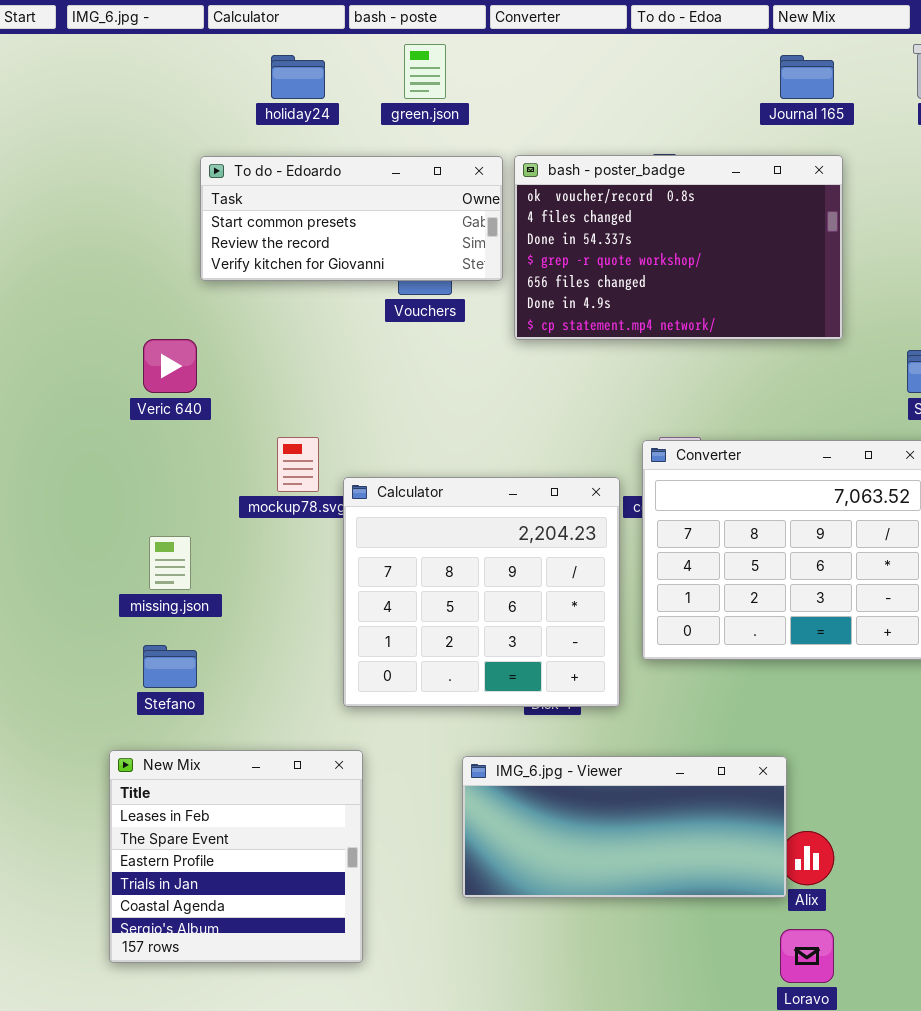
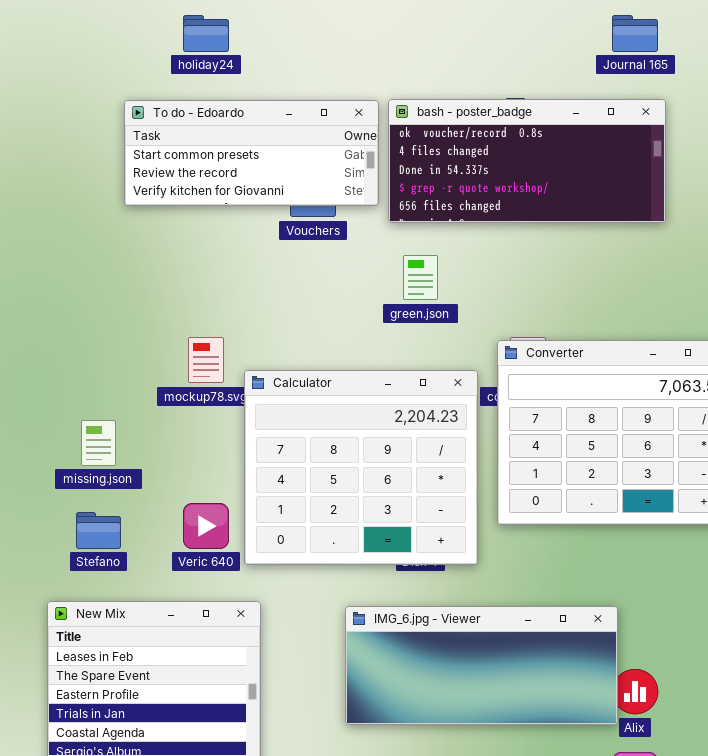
green.json: [404,44,446,99] -> [403,255,438,300], moved
bash - poster_badge: [514,155,843,340] -> [388,99,666,223], resized
Veric 640: [143,339,197,393] -> [183,503,229,549], moved

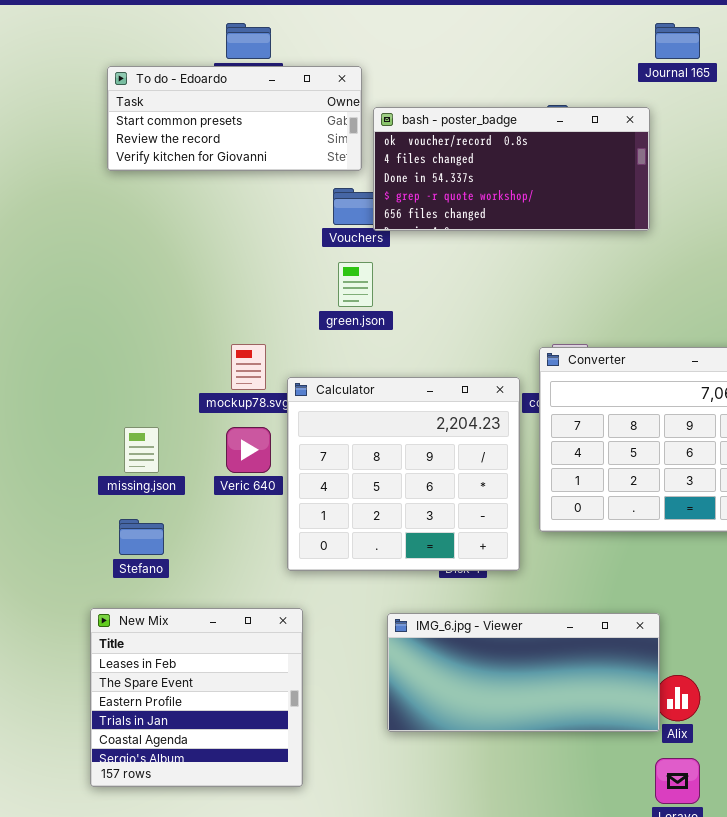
bash - poster_badge: [388,99,666,223] -> [373,107,650,231], moved
To do - Edoardo: [124,100,379,206] -> [107,66,362,171], moved
green.json: [403,255,438,300] -> [338,262,373,307], moved
Veric 640: [183,503,229,549] -> [226,427,271,473], moved

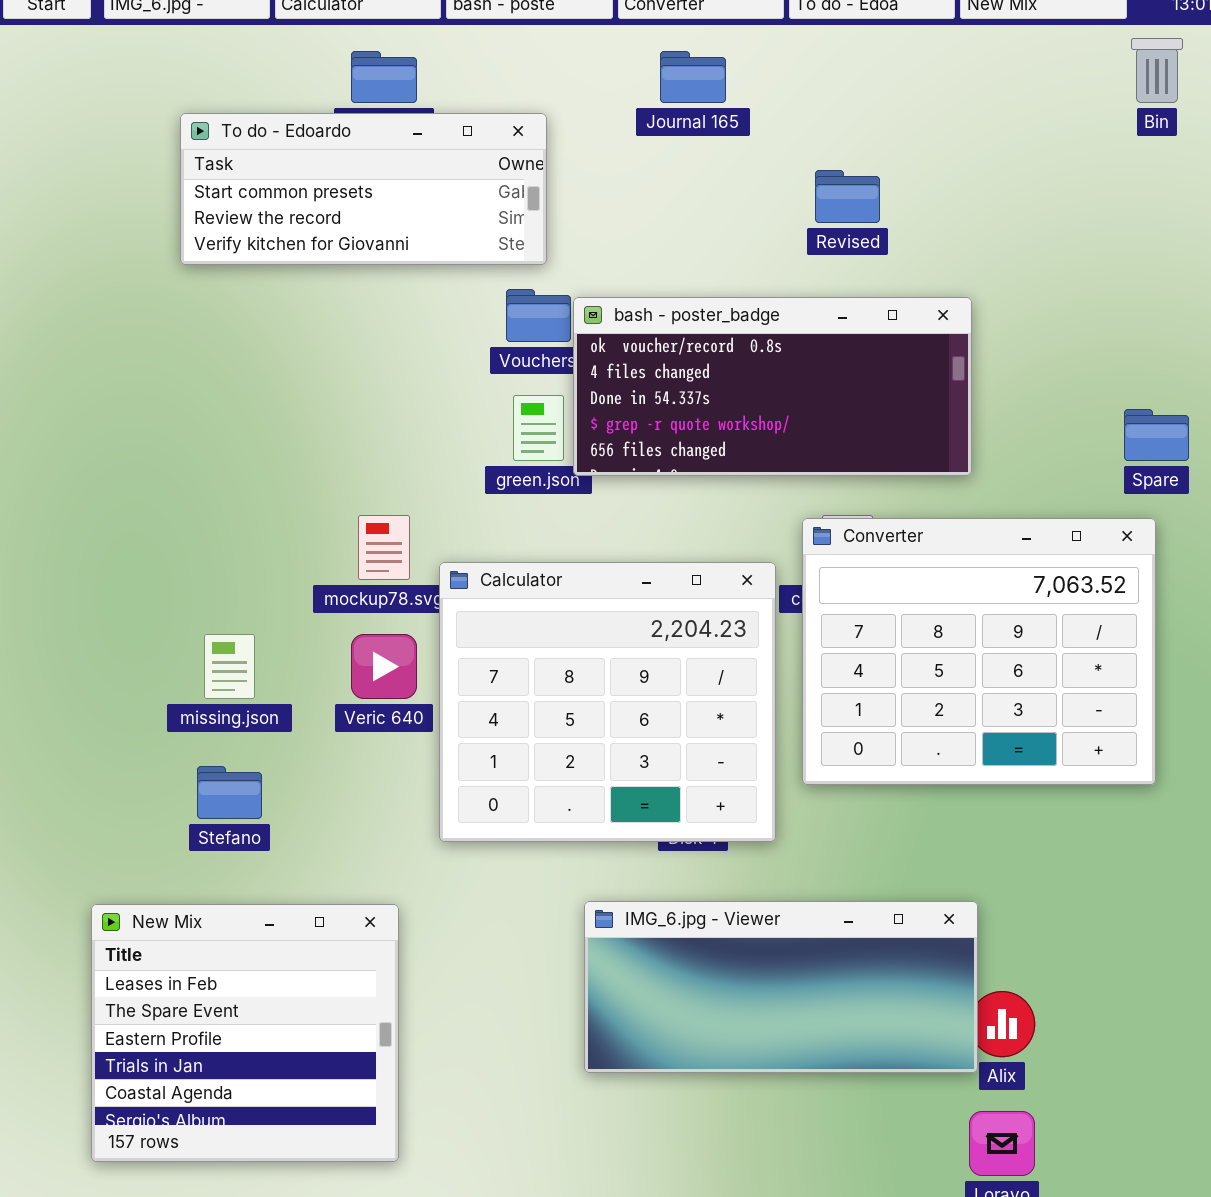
Journal 165: [655,23,700,59] -> [660,51,726,103], moved
bash - poster_badge: [373,107,650,231] -> [573,297,972,476], moved
New Mix: [90,608,303,787] -> [91,904,399,1162], moved

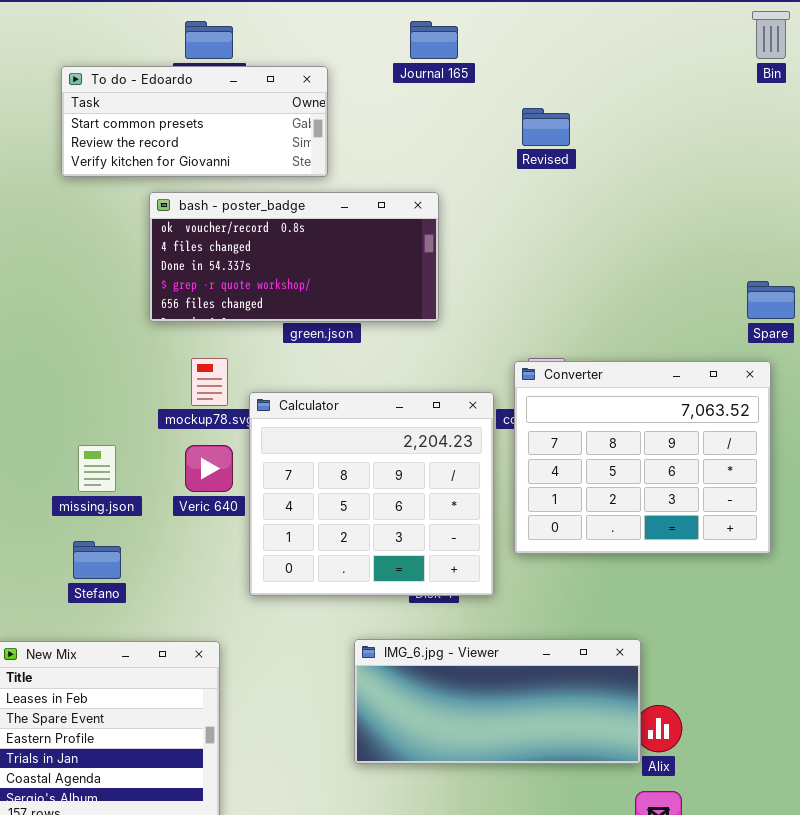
bash - poster_badge: [573,297,972,476] -> [149,192,439,322], moved

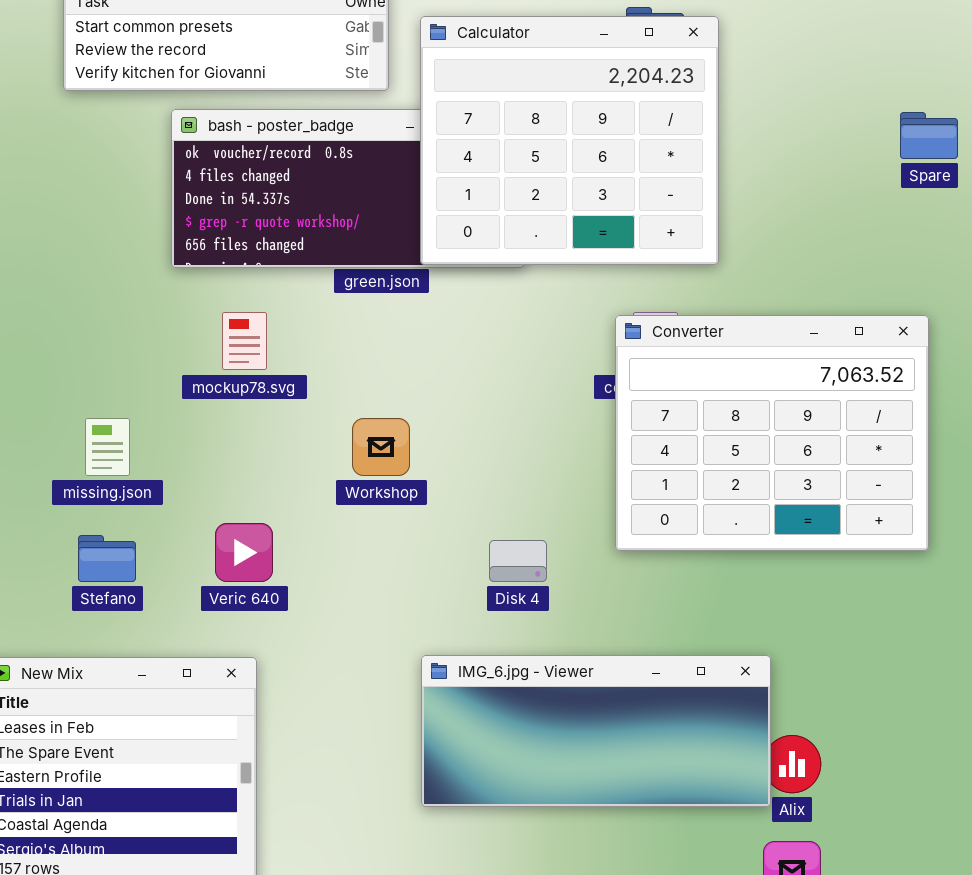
Spare: [747,281,795,319] -> [900,112,958,159], moved
Calculator: [249,392,494,596] -> [420,16,719,265], moved
Veric 640: [185,445,233,492] -> [215,523,273,582], moved

